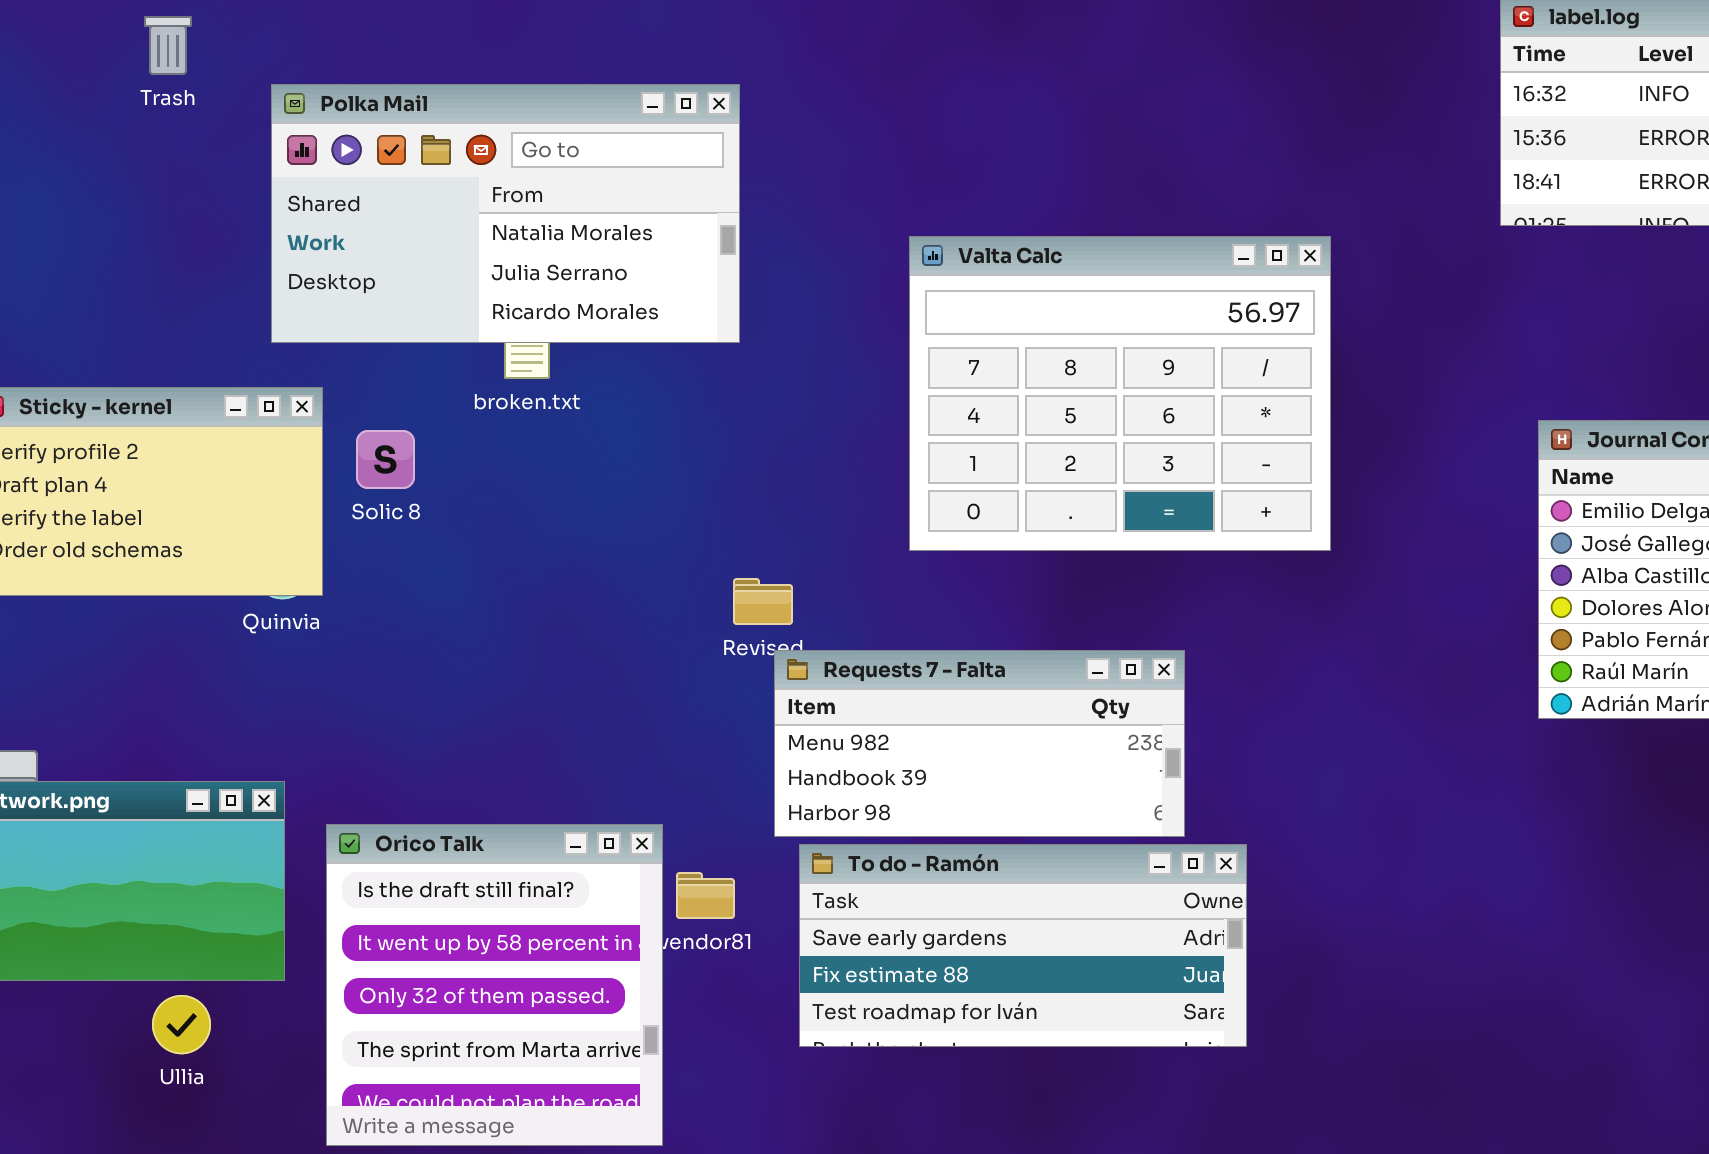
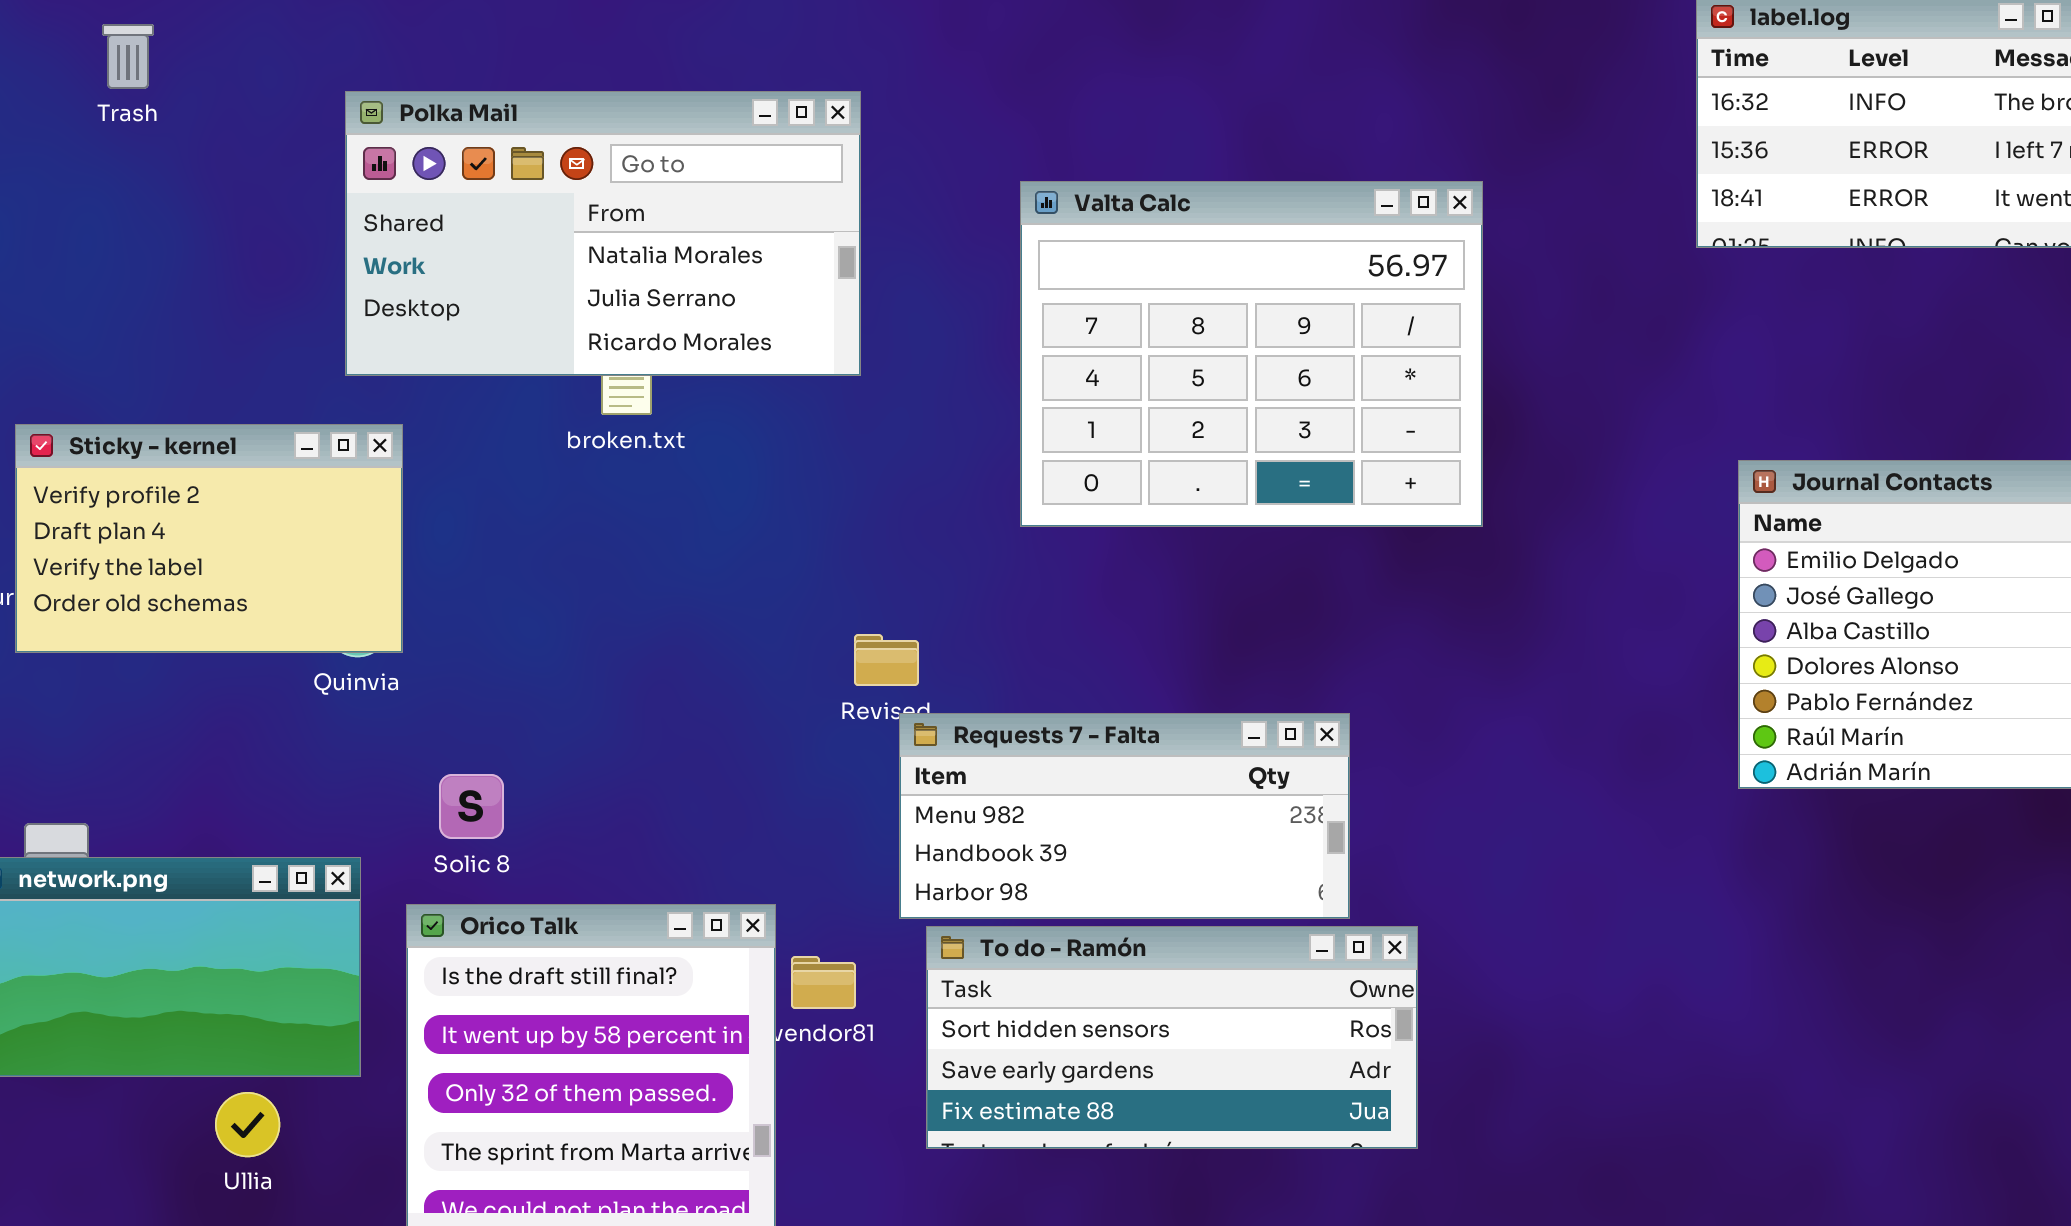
Trash: [144,16,192,75] -> [102,24,154,89], moved
Valta Calc: [909,236,1331,551] -> [1020,181,1483,527], moved
Solic 8: [356,430,415,489] -> [439,774,504,839], moved
To do - Ramón: [799,844,1247,1047] -> [926,926,1418,1149], scrolled up 1 row

